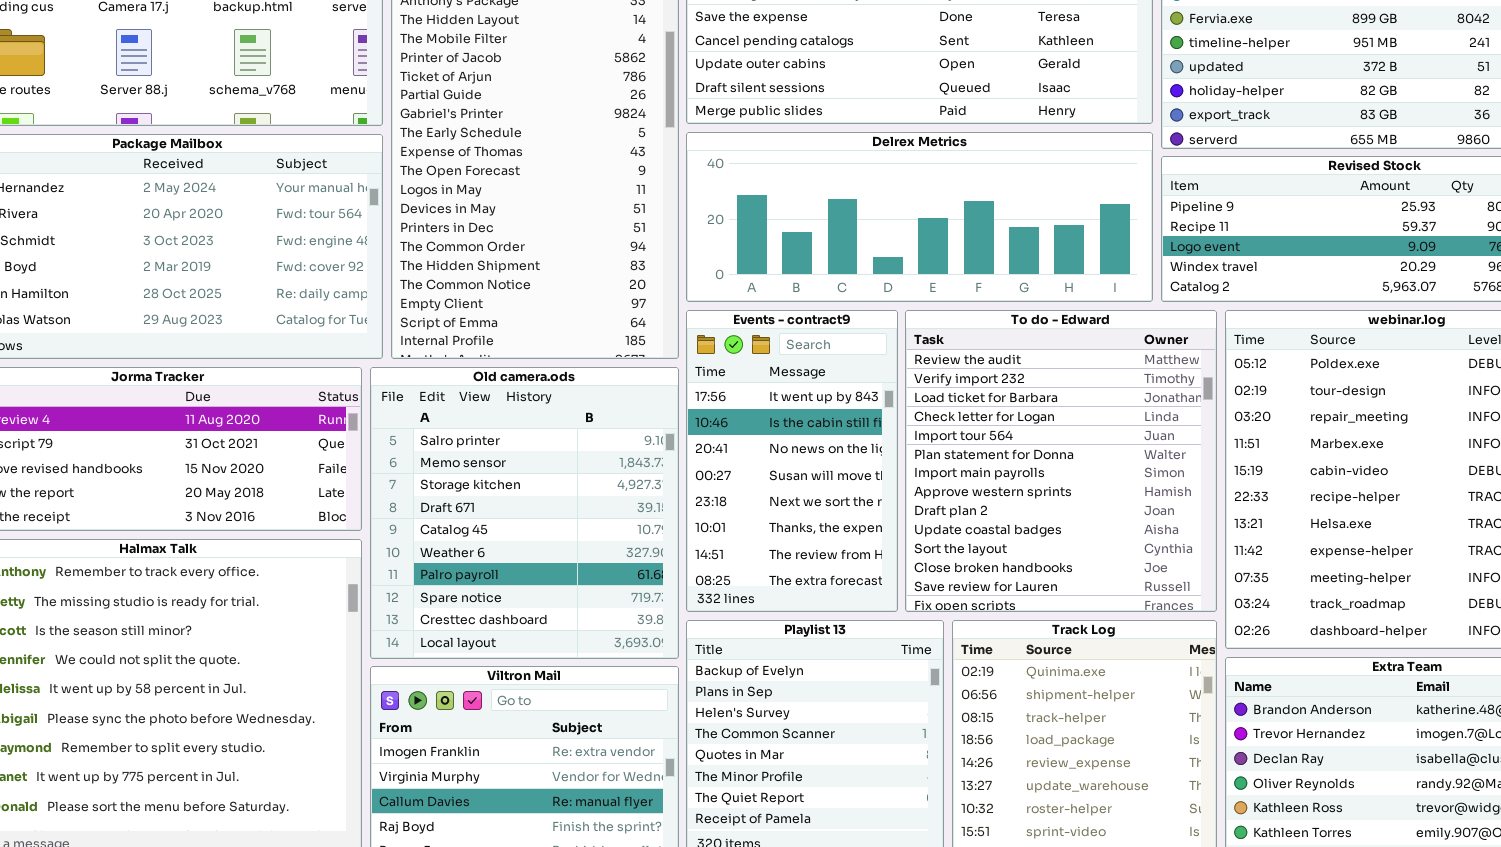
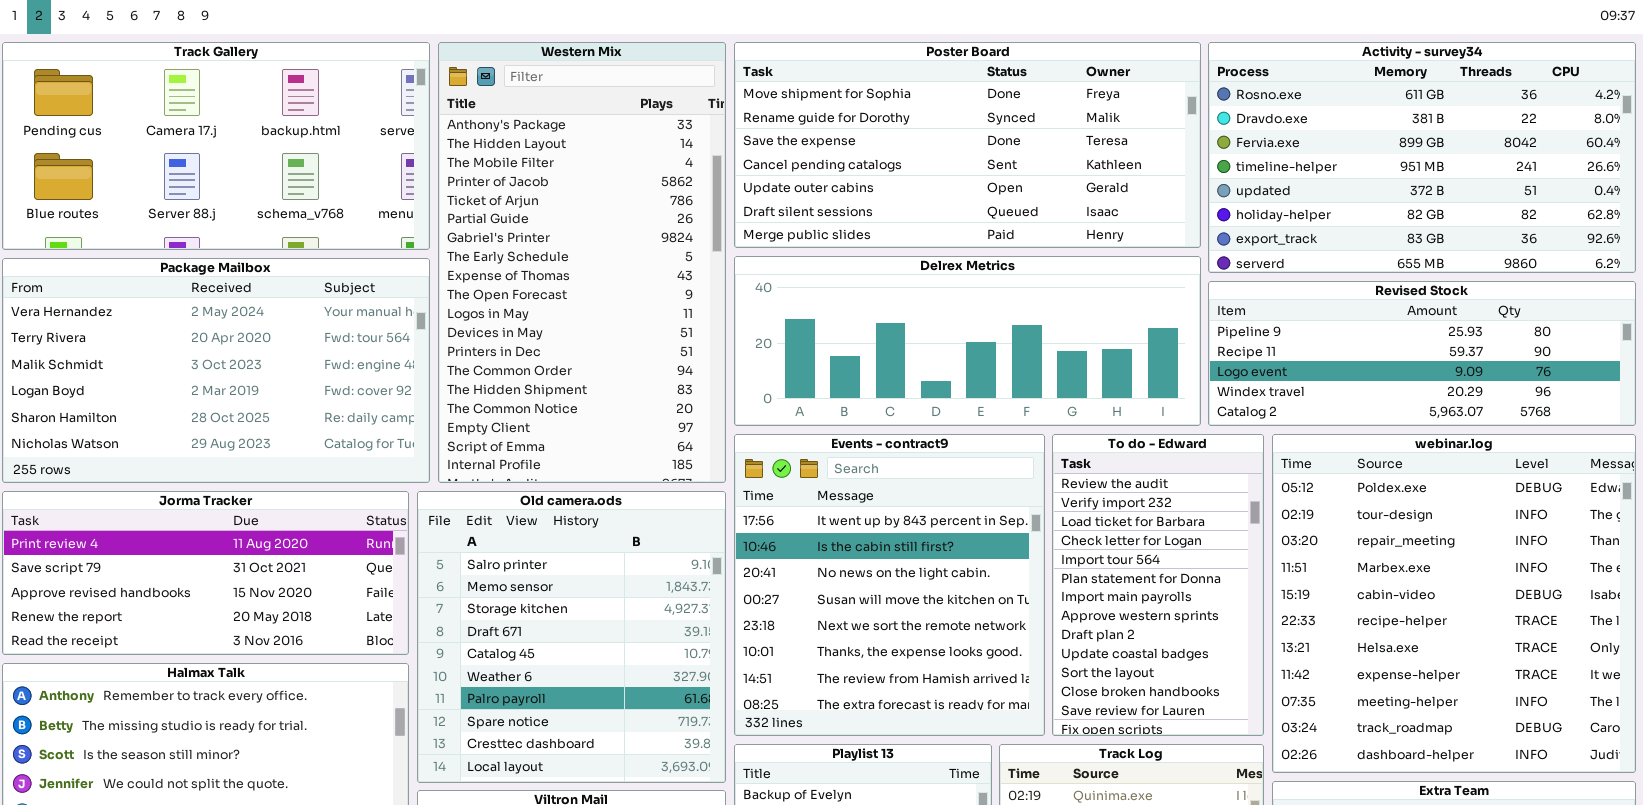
Events - contract9: [686,310,898,612] -> [734,434,1045,736], resized
To do - Edward: [905,310,1217,612] -> [1052,434,1264,736], resized

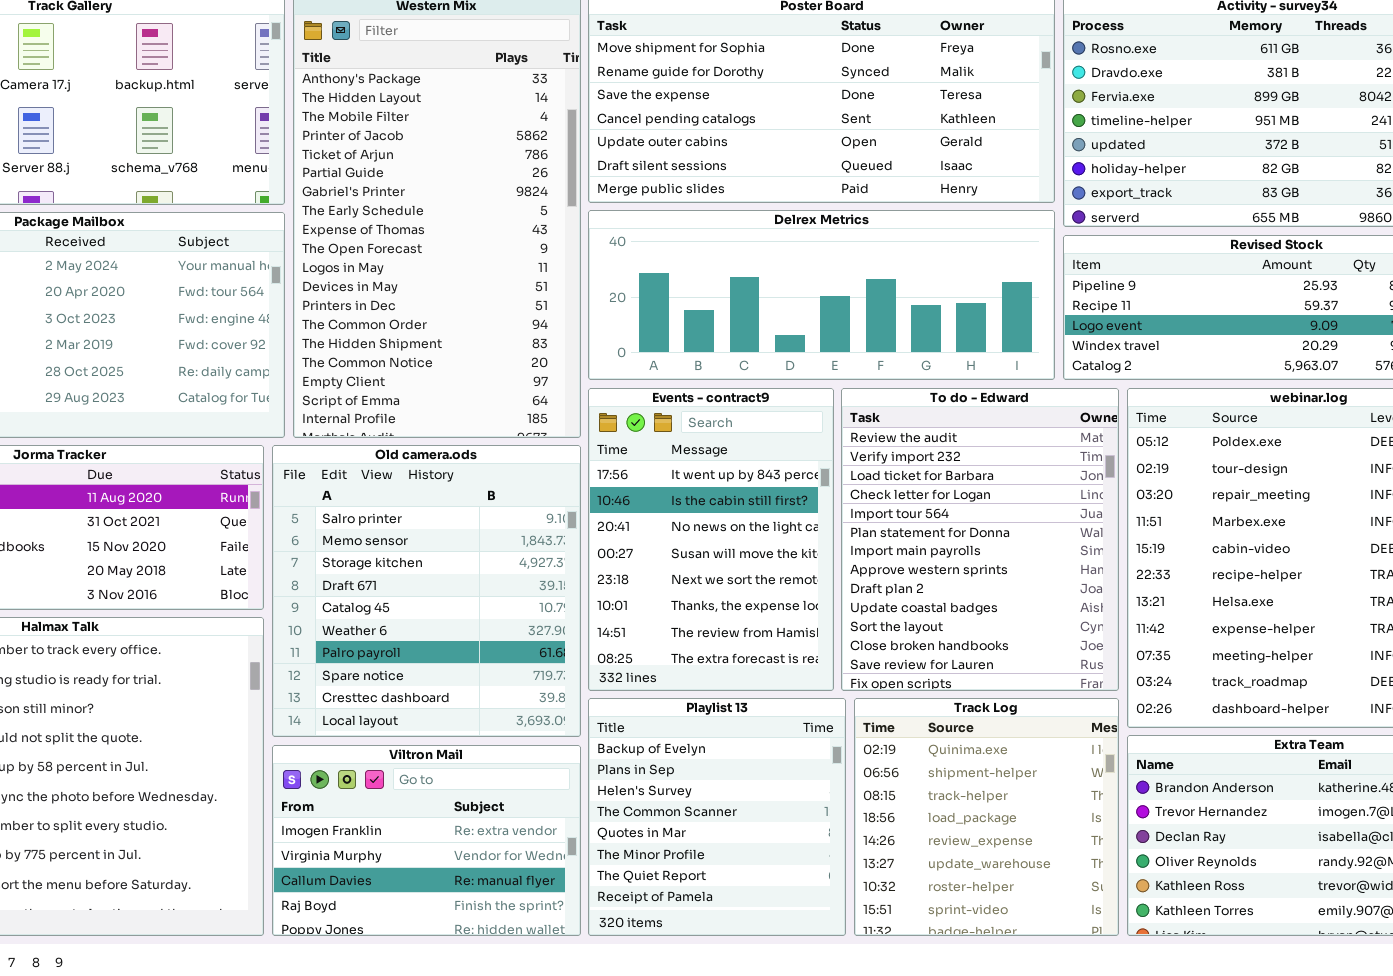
Events - contract9: [734,434,1045,736] -> [588,388,834,691], resized
To do - Edward: [1052,434,1264,736] -> [841,388,1119,691], resized

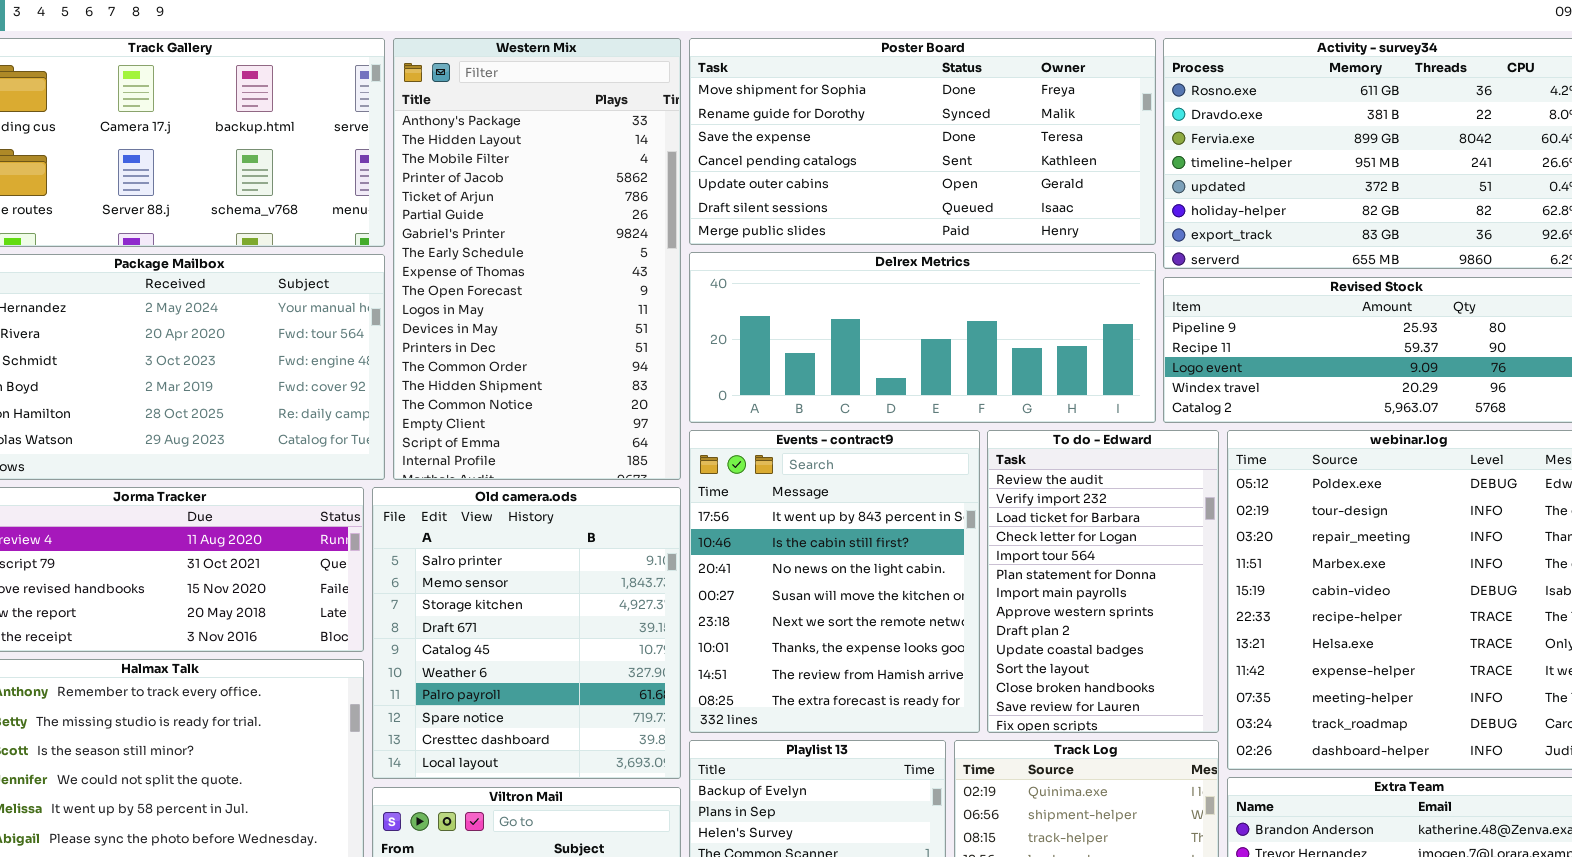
Events - contract9: [588,388,834,691] -> [689,430,980,733], resized
To do - Edward: [841,388,1119,691] -> [987,430,1219,733], resized

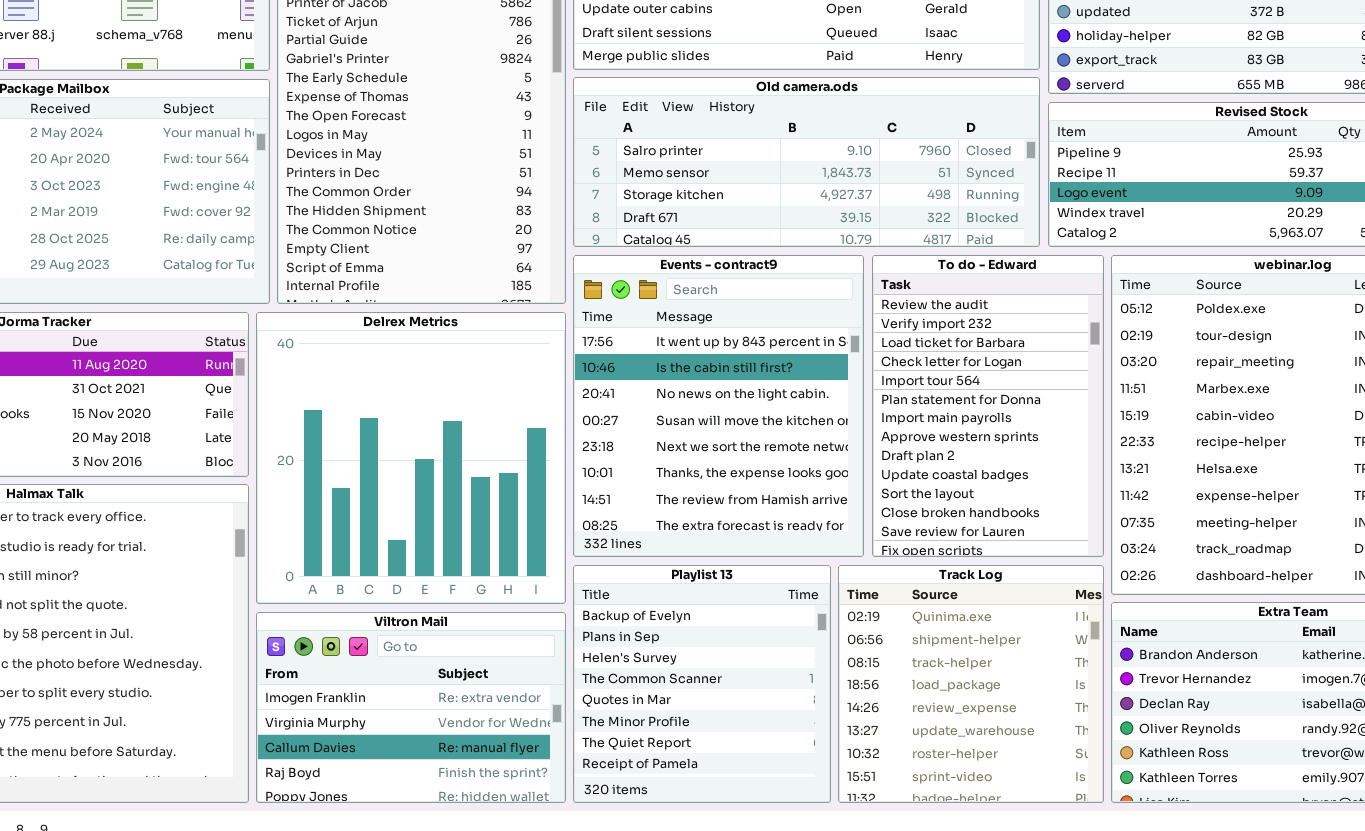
Delrex Metrics: [689,252,1156,423] -> [256,312,566,604], moved, resized
Old camera.ods: [372,487,681,779] -> [573,77,1040,247], moved, resized

